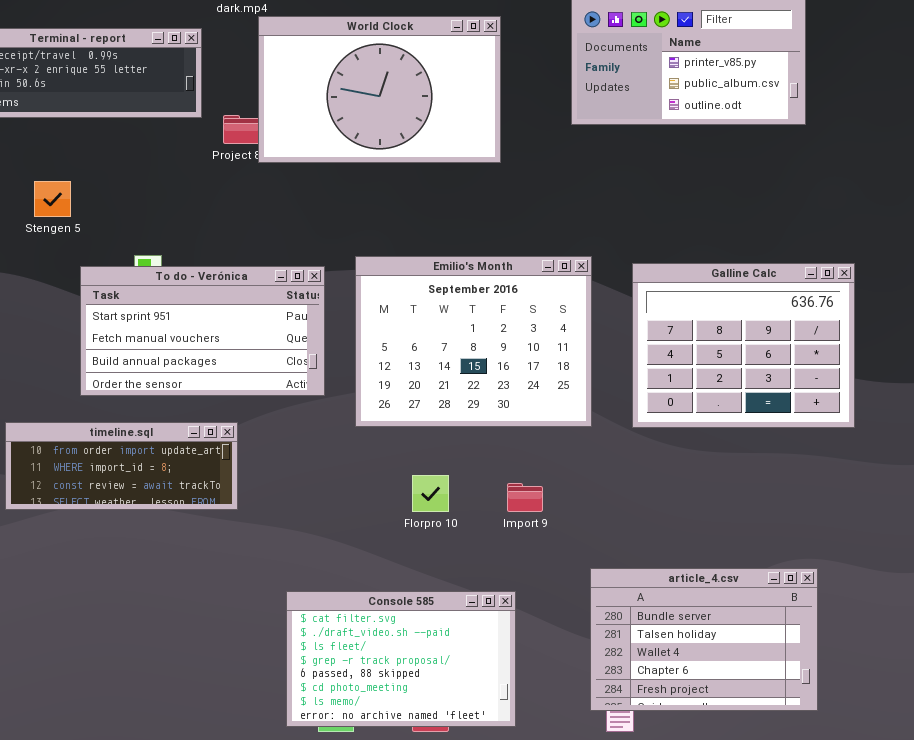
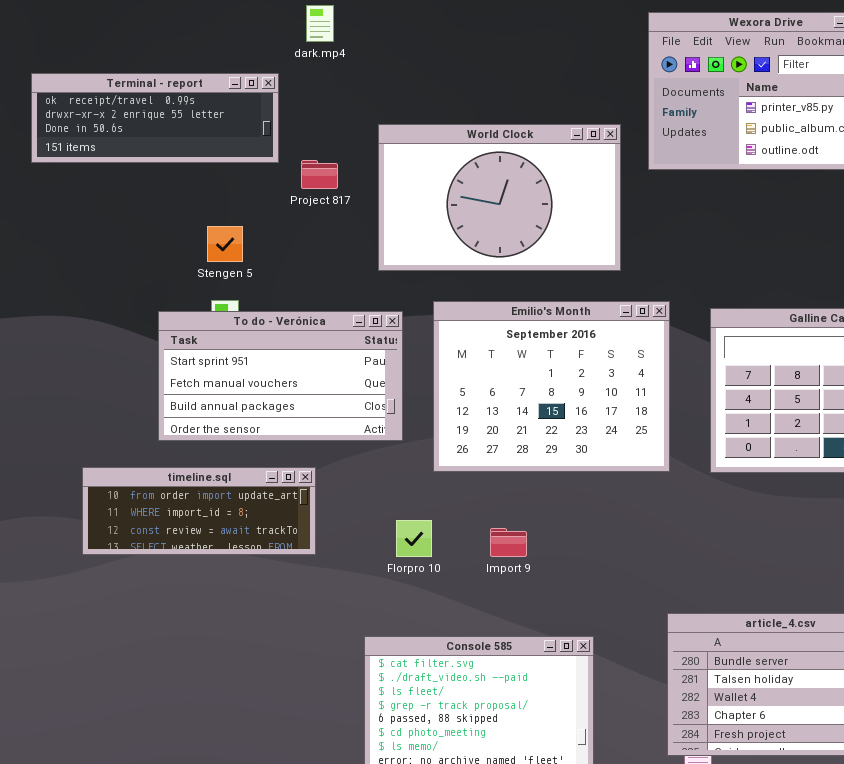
World Clock: [258,16,501,163] -> [378,124,621,271], moved
Stengen 5: [34,181,71,217] -> [207,226,243,262], moved
Florpro 10: [412,475,449,512] -> [396,520,432,557], moved
Import 9: [507,483,543,512] -> [490,528,527,557], moved

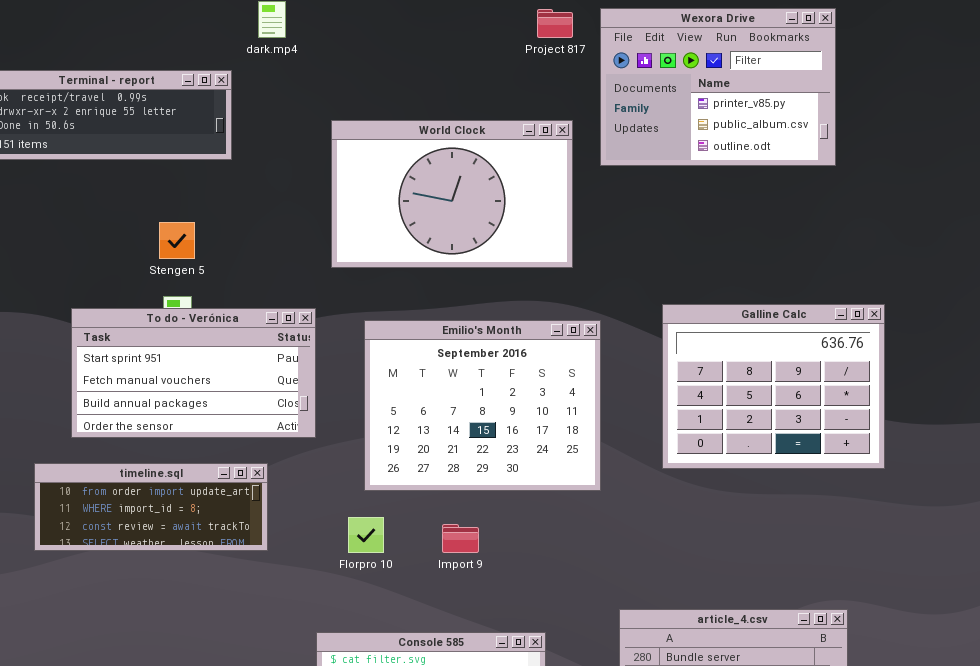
Project 817: [301,160,338,189] -> [537,9,573,38], moved
Emilio's Month: [433,301,670,472] -> [364,320,601,491], moved
To do - Verónica: [158,311,403,441] -> [71,308,316,438], moved

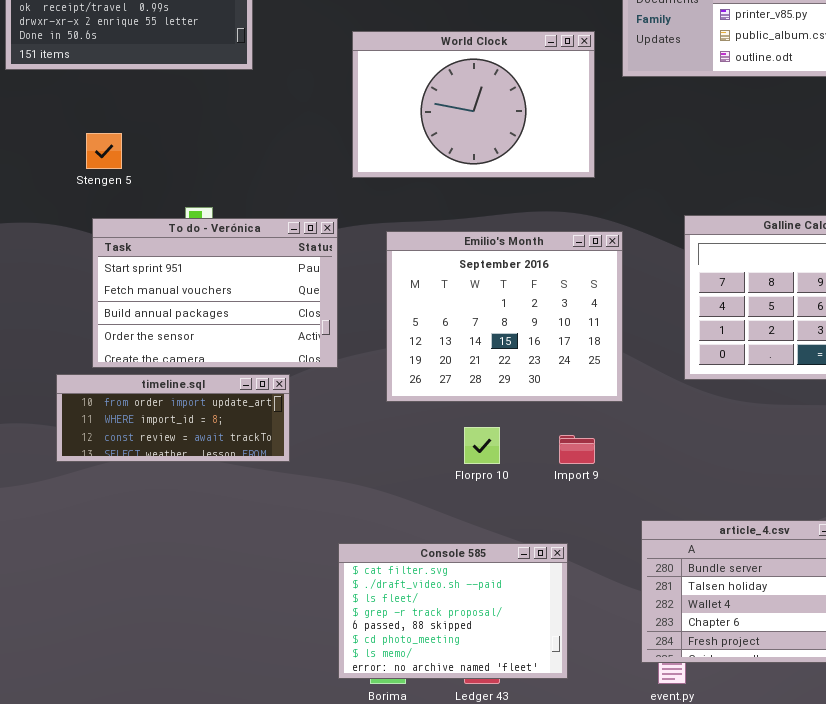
Stengen 5: [159,222,195,259] -> [86,133,122,169], moved
To do - Verónica: [71,308,316,438] -> [92,218,338,368], resized
Florpro 10: [348,517,384,553] -> [464,427,500,464], moved
Import 9: [442,524,479,553] -> [559,435,595,464], moved

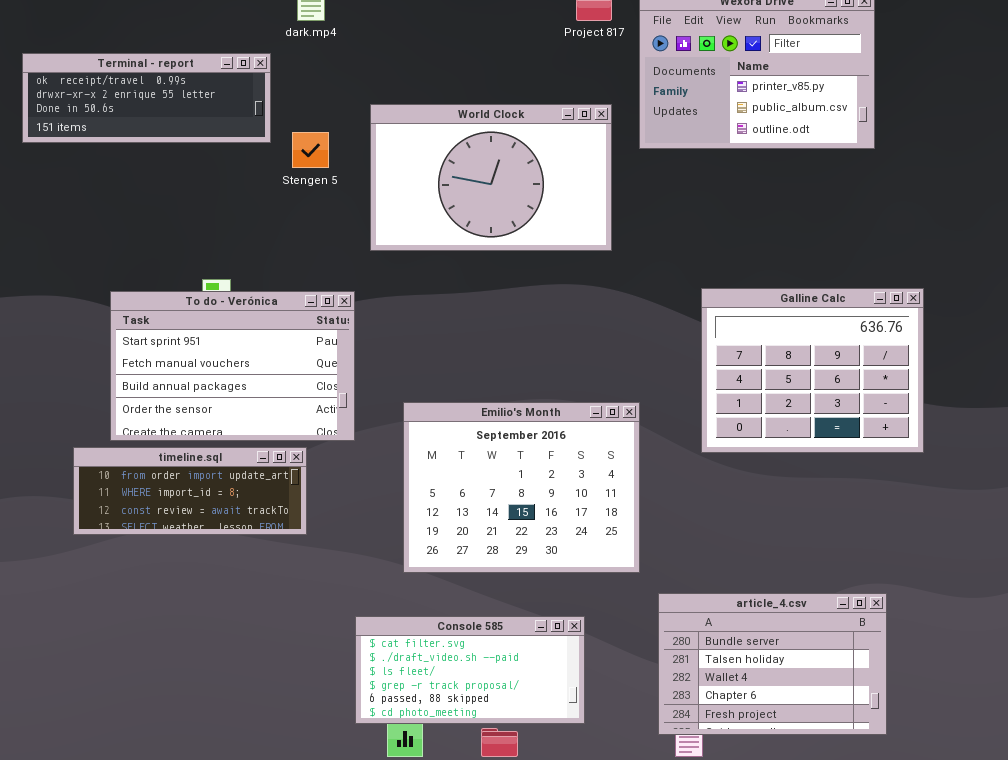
Stengen 5: [86,133,122,169] -> [292,132,329,168], moved
Emilio's Month: [386,231,623,402] -> [403,402,640,573], moved
Console 585: [338,543,568,679] -> [355,616,585,724], resized

